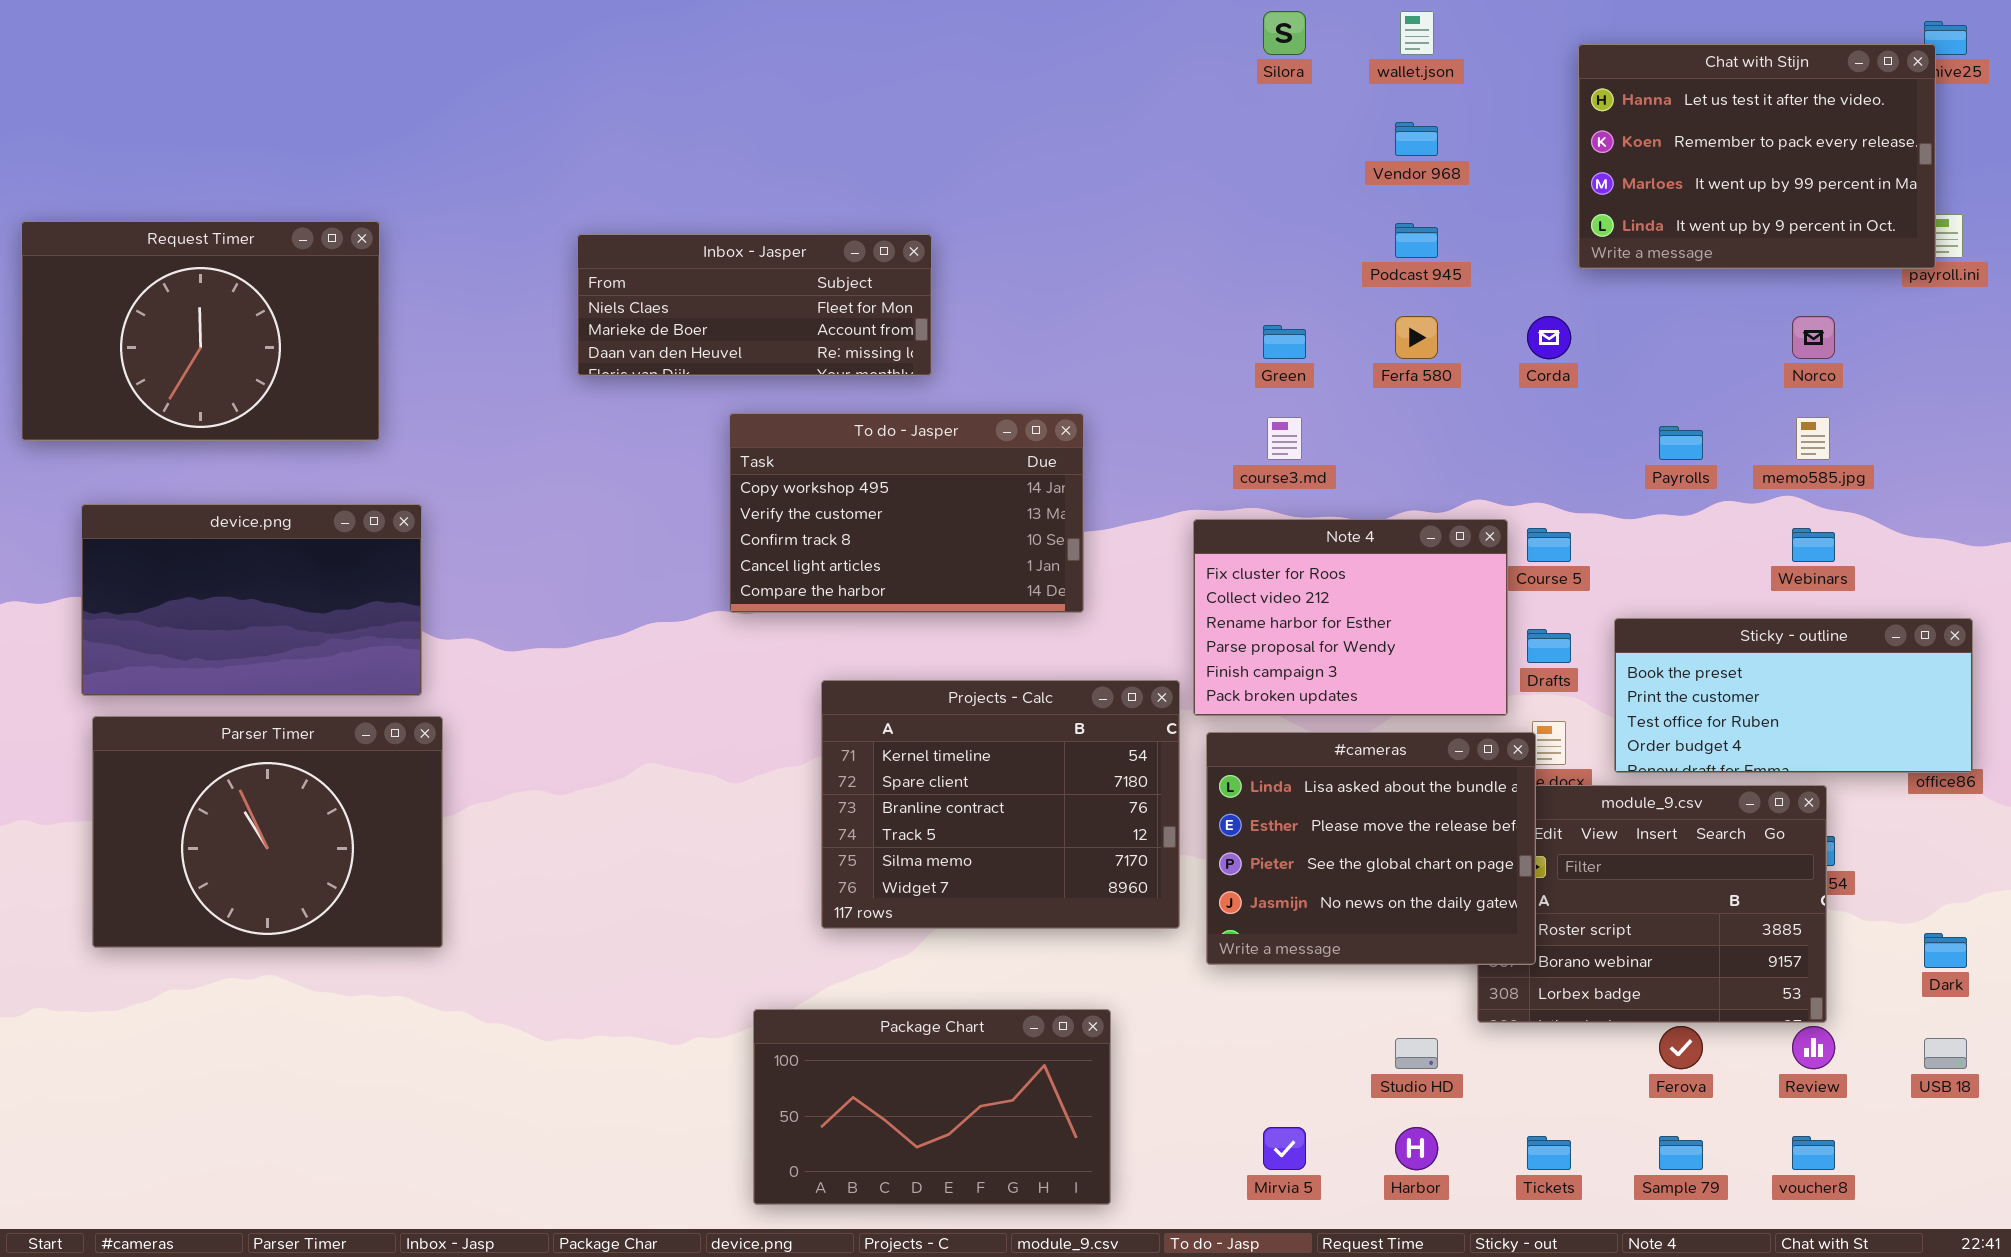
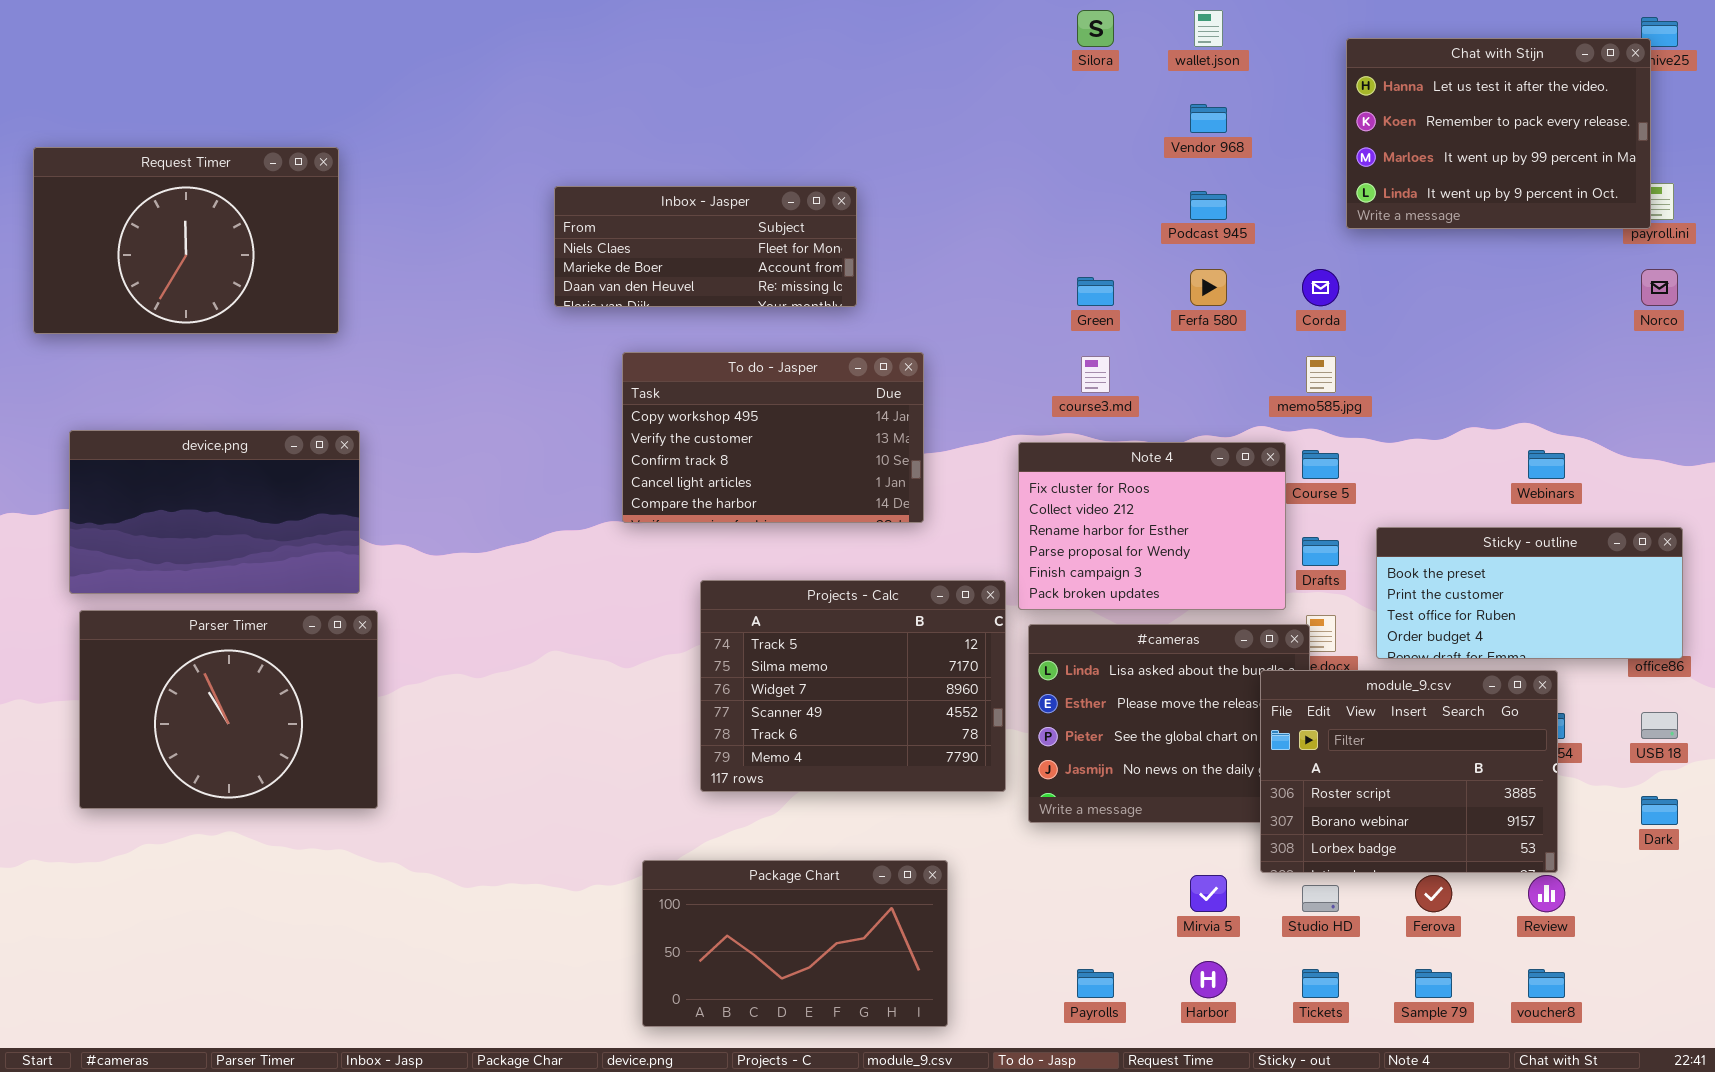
Request Timer: [21,221,380,441] -> [33,147,339,334], moved
Inbox - Jasper: [577,234,932,376] -> [554,186,857,307], moved
Norco: [1792,316,1835,359] -> [1641,269,1678,306], moved
memo585.jpg: [1796,417,1830,460] -> [1306,356,1336,393], moved
Payrolls: [1659,426,1703,460] -> [1077,969,1114,998], moved
Projects - Calc: [821,680,1180,929] -> [700,580,1006,792], scrolled down 3 rows
module_9.csv: [1477,785,1827,1023] -> [1260,670,1558,873], raised
Studio HD: [1395,1038,1438,1069] -> [1302,885,1339,912], moved
USB 18: [1924,1038,1967,1069] -> [1641,712,1678,739], moved
Mirvia 5: [1263,1127,1306,1170] -> [1190,875,1227,912], moved

